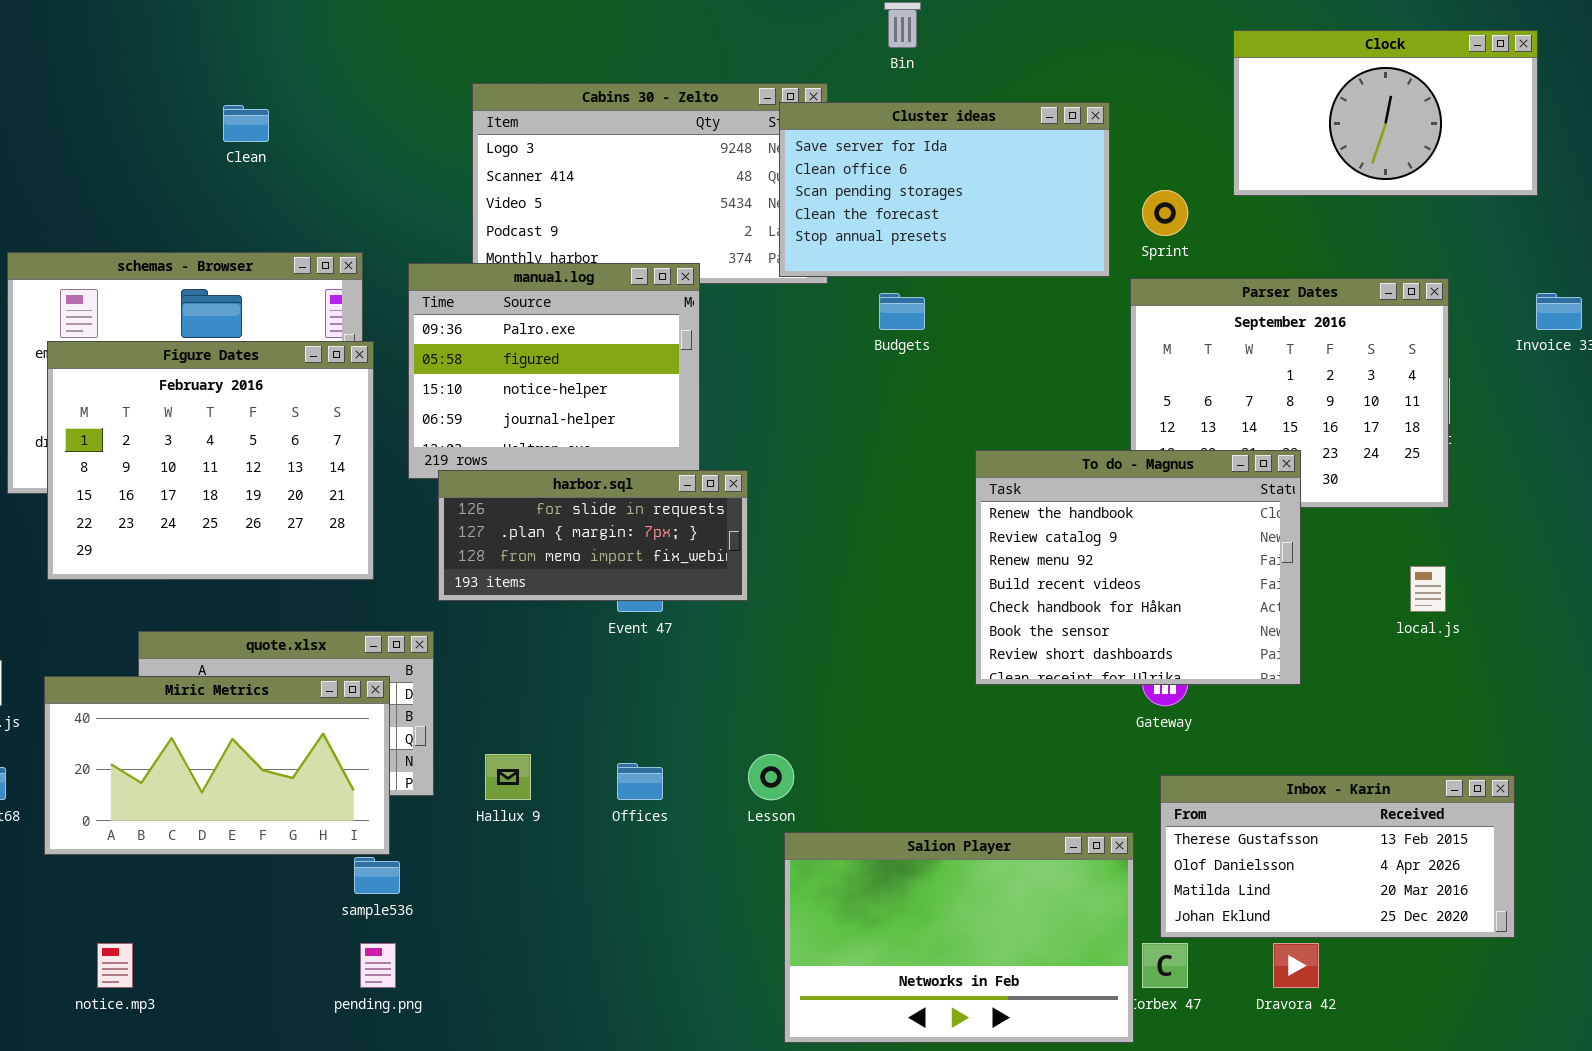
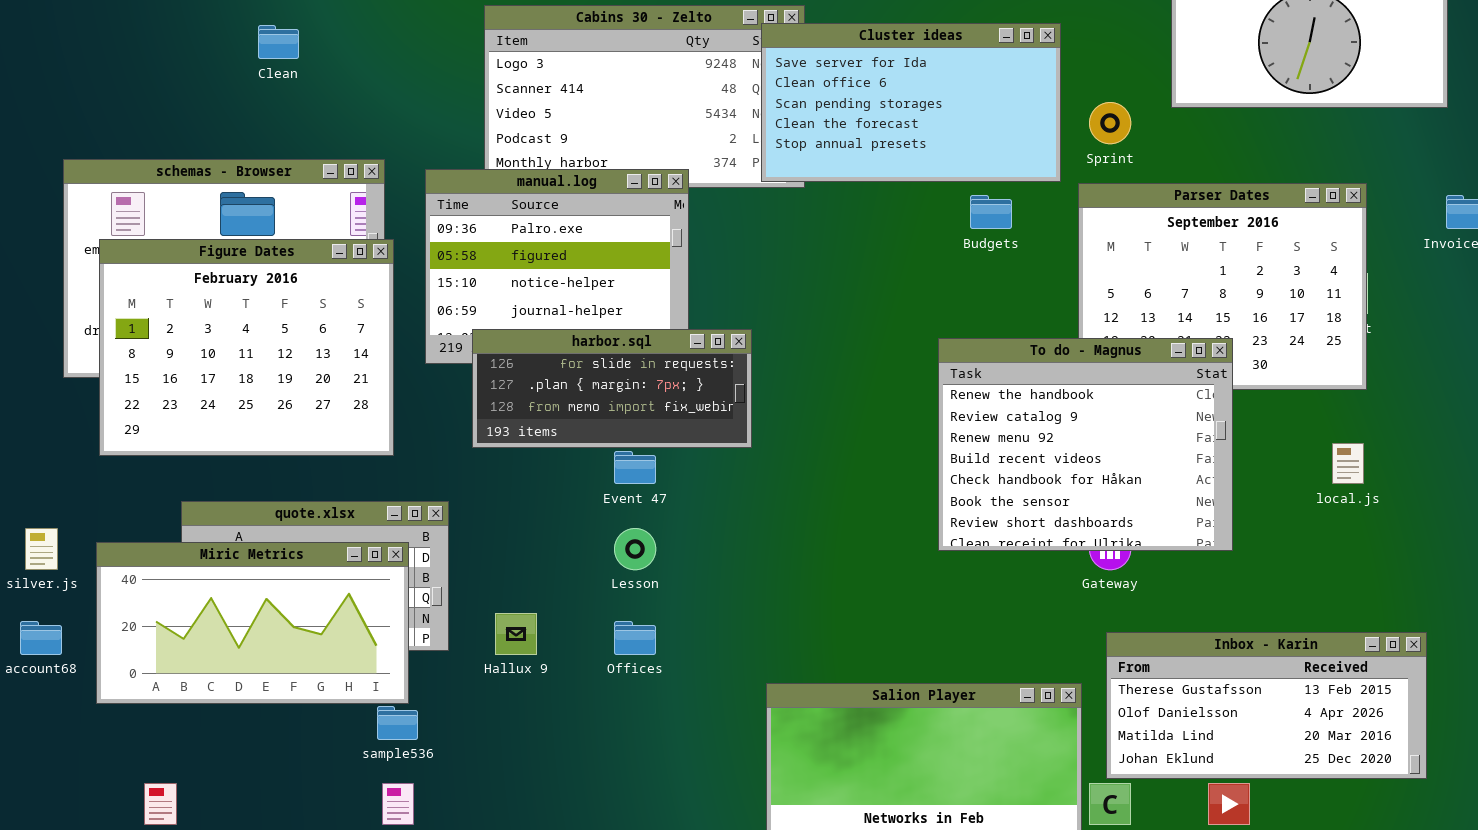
Budgets: [879,293,925,330] -> [970,195,1012,229], moved
harbor.sql: [438,470,748,601] -> [472,329,752,448], moved
Lesson: [748,754,794,800] -> [614,528,656,570], moved

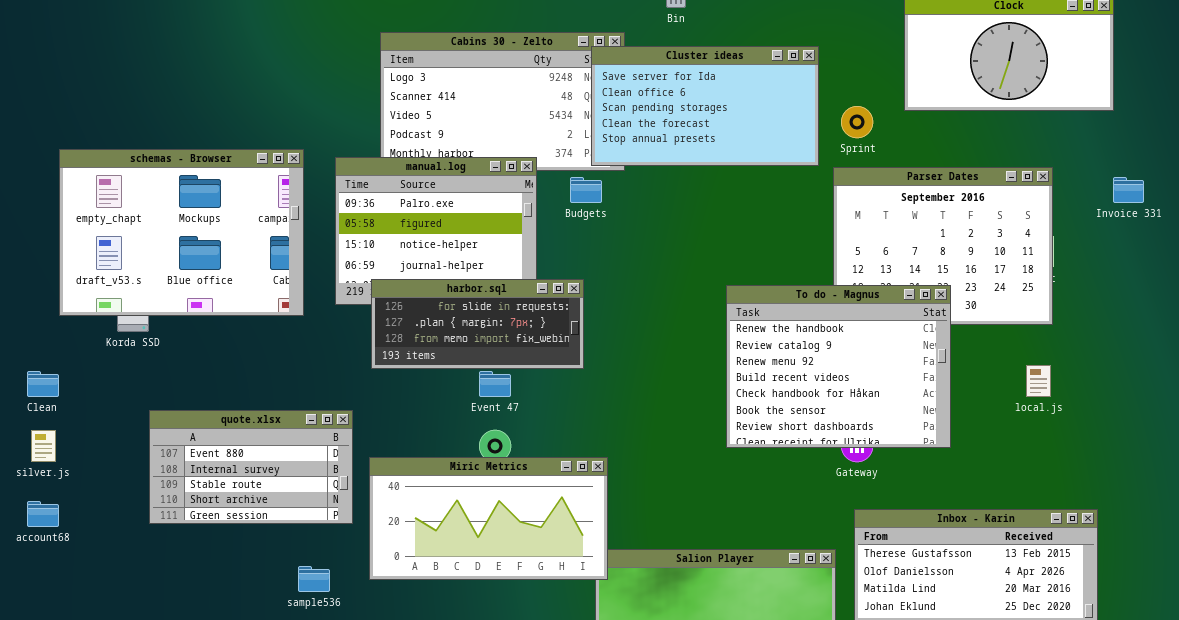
Clean: [258,25,299,59] -> [27,371,59,397], moved
Budgets: [970,195,1012,229] -> [570,177,602,203], moved
Figure Dates: [99,239,394,456] -> none, closed
Miric Metrics: [96,542,409,704] -> [369,457,608,580], moved

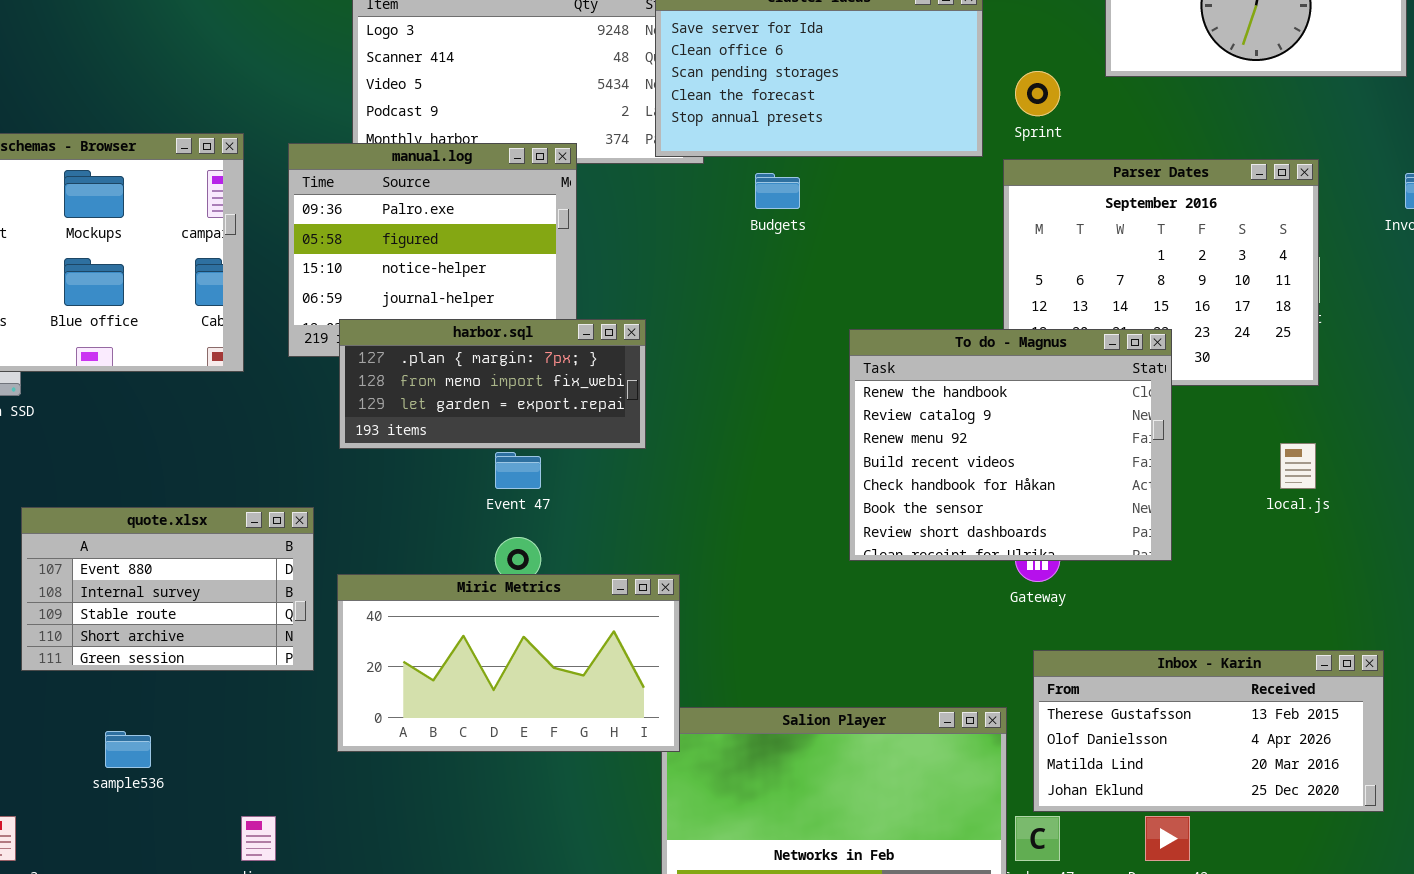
Budgets: [570,177,602,203] -> [755,173,800,209], moved
harbor.sql: [371,279,584,369] -> [339,319,646,449], scrolled down 1 row
sample536: [298,566,330,592] -> [105,731,151,768], moved

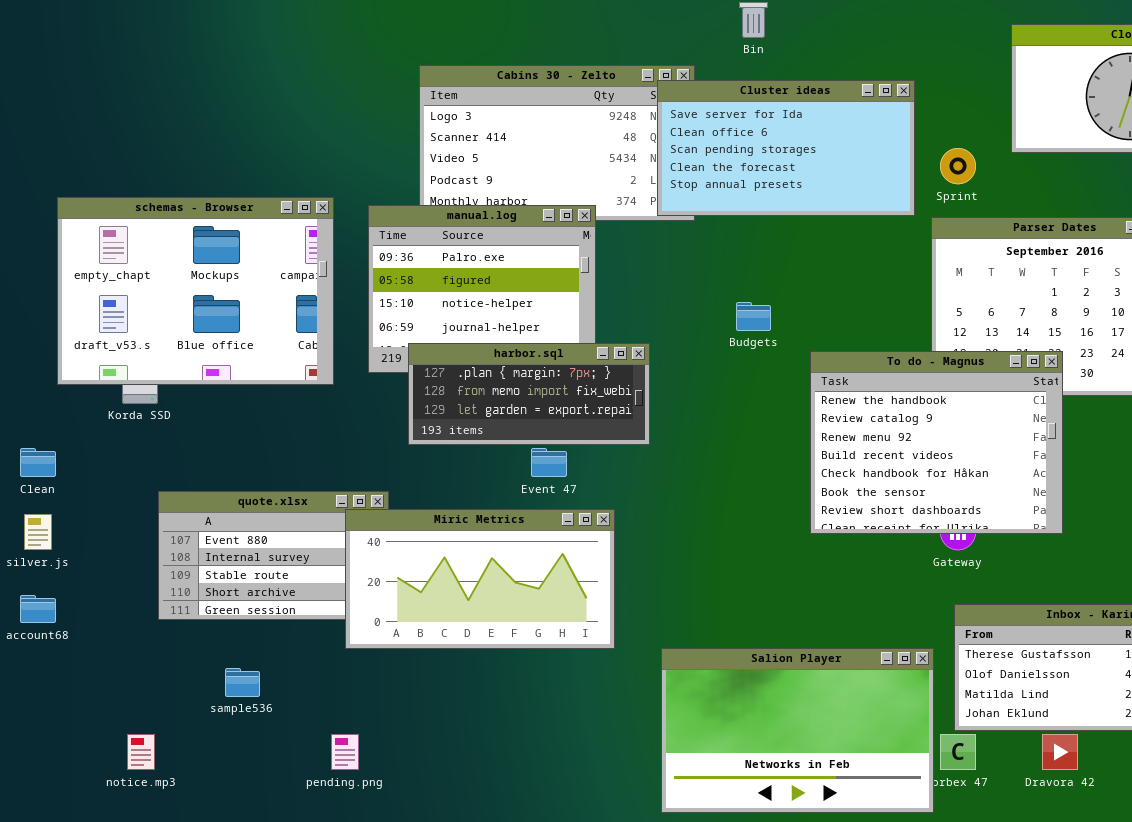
Budgets: [755,173,800,209] -> [736,302,771,331], moved
Miric Metrics: [337,574,680,752] -> [345,509,615,649], moved

